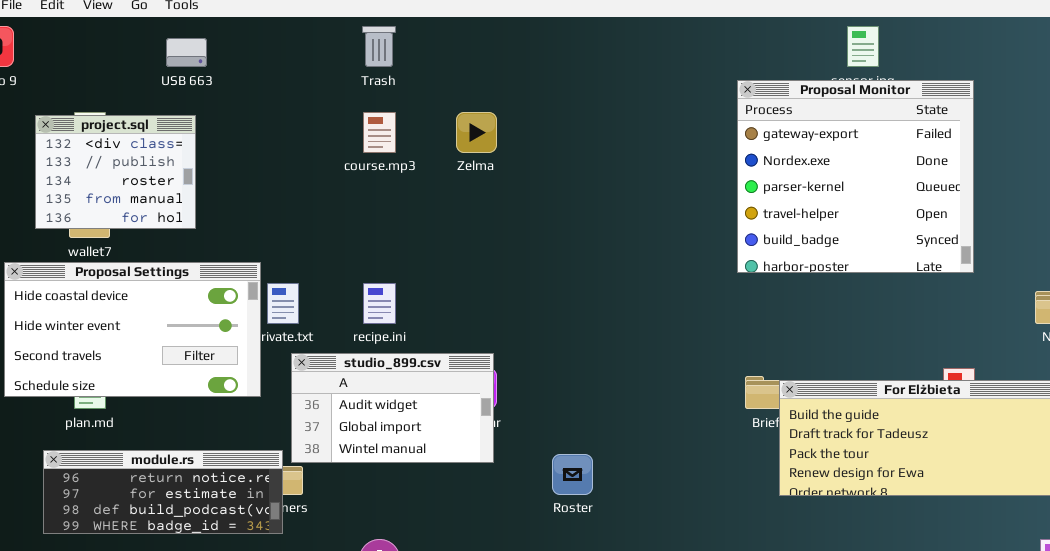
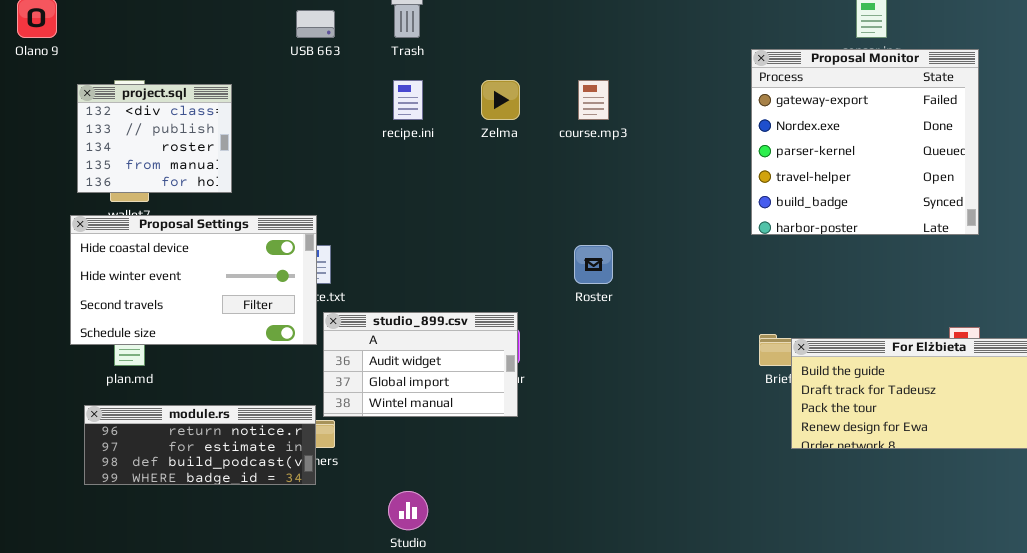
USB 663: [166,38,207,67] -> [296,10,335,38], moved
course.mp3: [363,112,396,153] -> [578,80,609,120], moved
Proposal Settings: [4,262,261,397] -> [70,215,317,345], moved
recipe.ini: [363,283,396,324] -> [393,80,423,120], moved
Roster: [552,454,593,495] -> [574,245,613,284], moved

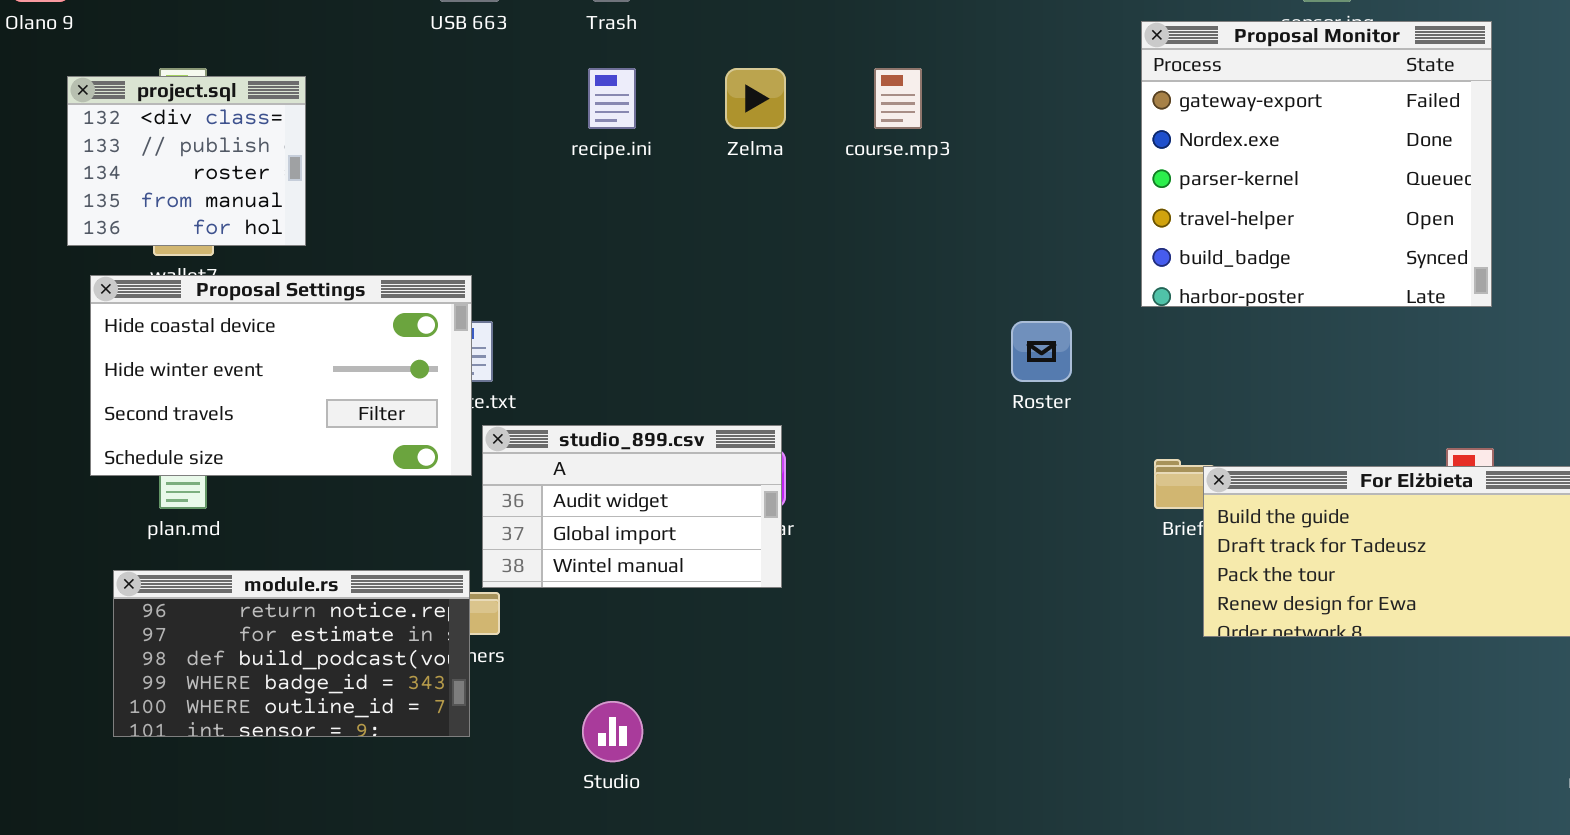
project.sql: [77,84,232,193] -> [67,76,306,246], moved
Roster: [574,245,613,284] -> [1011,321,1072,382], moved
module.rs: [84,405,316,485] -> [113,570,470,737], resized

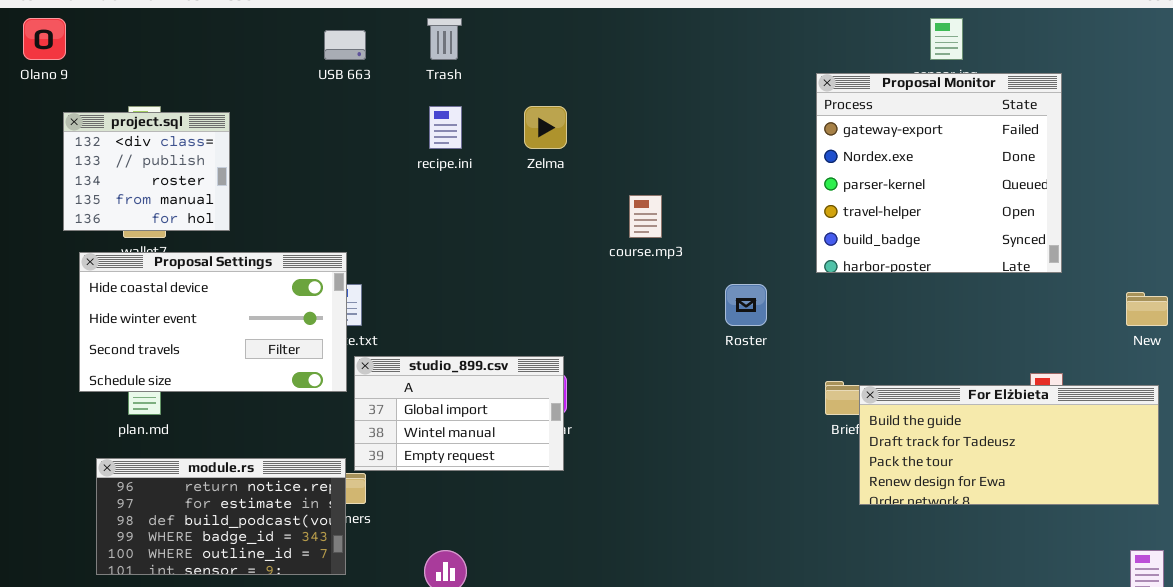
course.mp3: [874,68,922,129] -> [629,195,662,238], moved
studio_899.csv: [482,425,782,588] -> [354,356,564,471], scrolled down 1 row

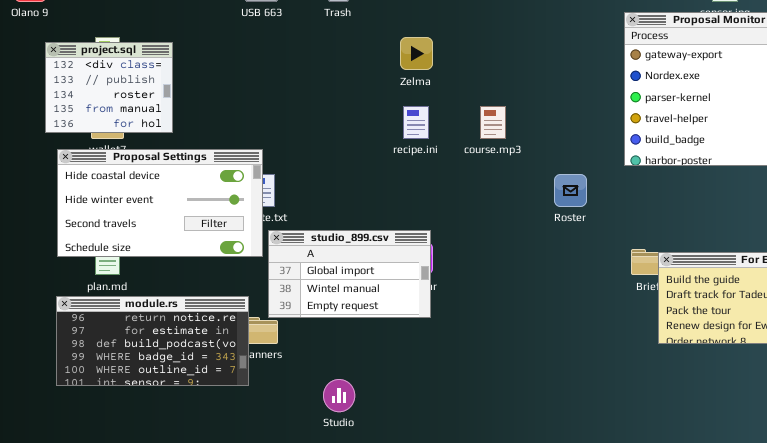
recipe.ini: [429,106,462,149] -> [403,106,429,139], moved
module.rs: [96,458,346,575] -> [56,296,249,386], moved

